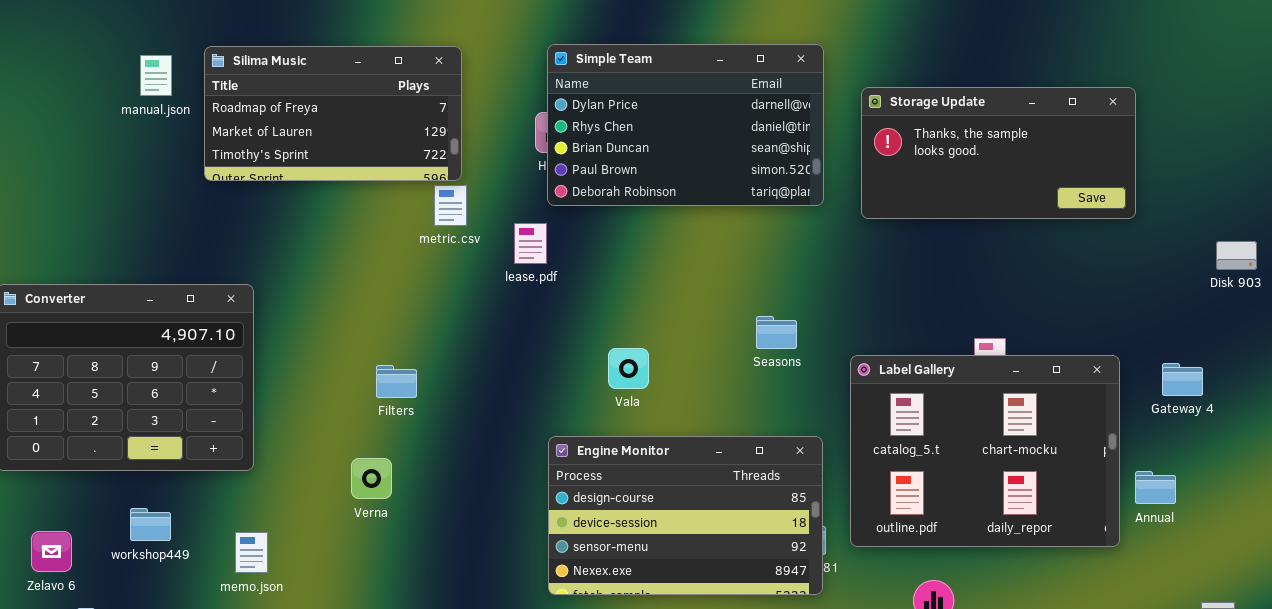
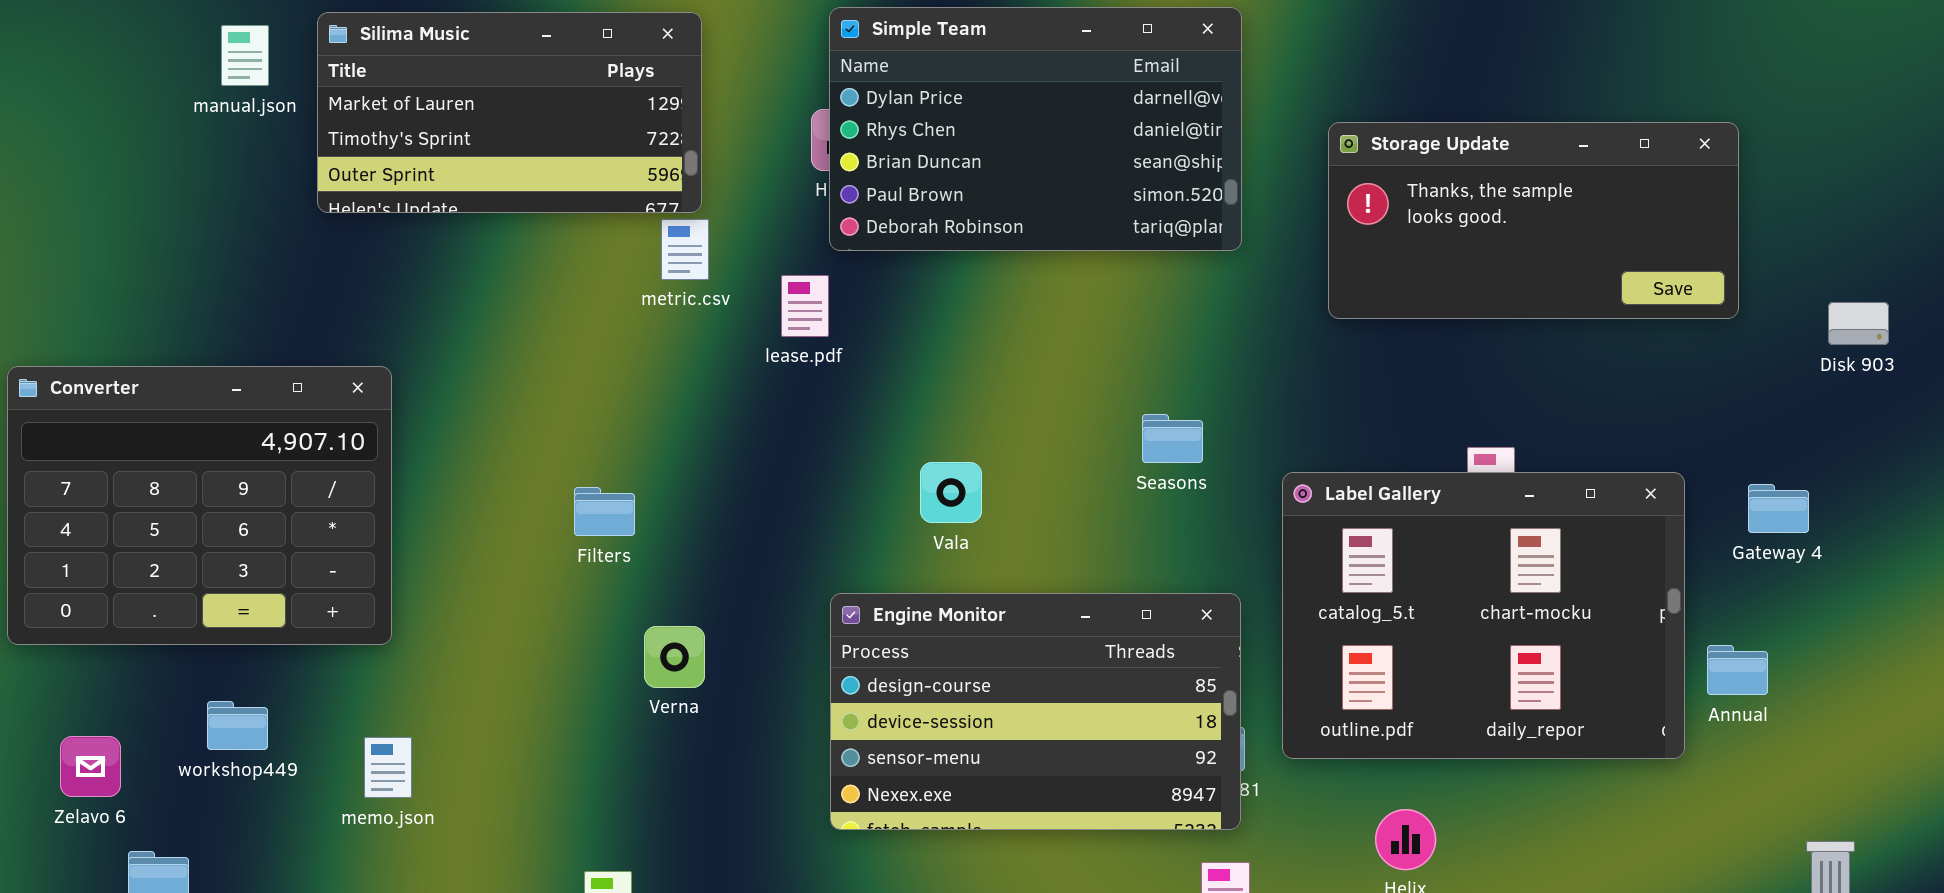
Silima Music: [204,46,462,181] -> [317,12,702,213], scrolled down 1 row
Storage Update: [861,87,1136,219] -> [1328,122,1739,319], moved
Verna: [351,458,392,499] -> [644,626,705,688], moved

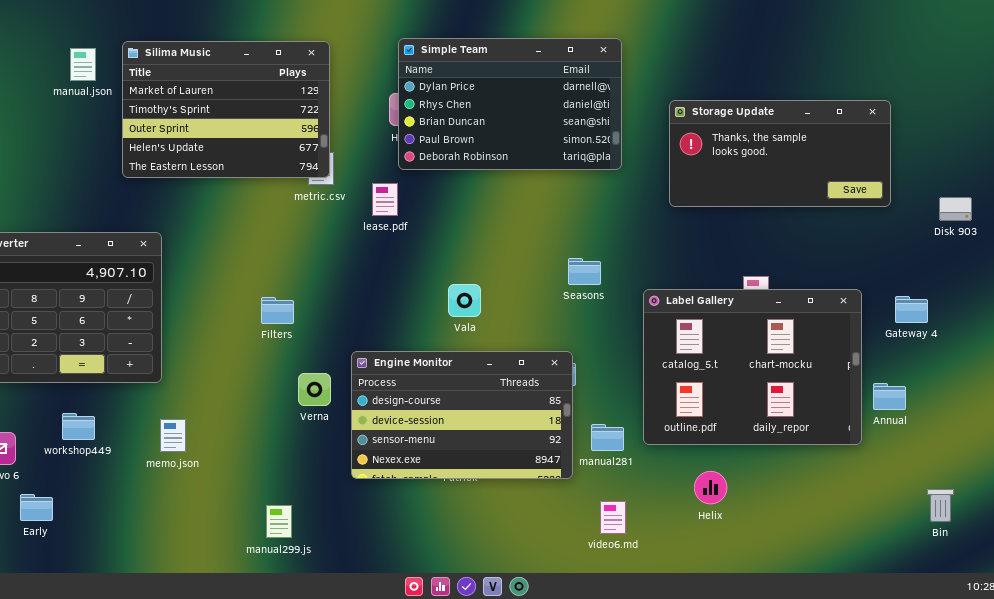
Silima Music: [317,12,702,213] -> [122,41,330,178], resized
Engine Monitor: [830,593,1241,830] -> [351,351,573,479], moved
memo.json: [364,737,412,798] -> [160,419,186,452], moved

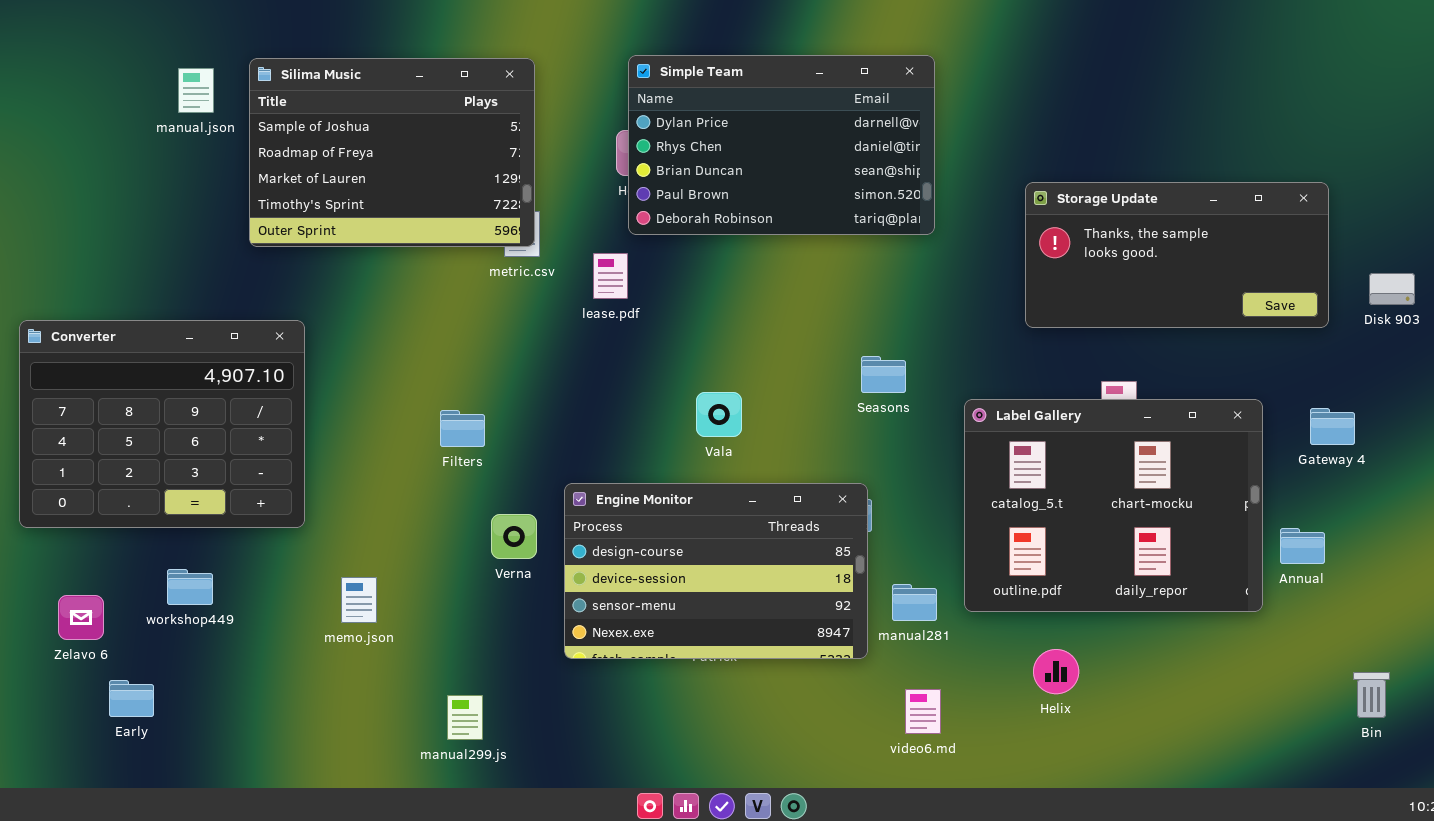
Silima Music: [122,41,330,178] -> [249,58,535,247], scrolled up 2 rows
Storage Update: [669,100,891,207] -> [1025,182,1329,328], moved
memo.json: [160,419,186,452] -> [341,577,377,623], moved

